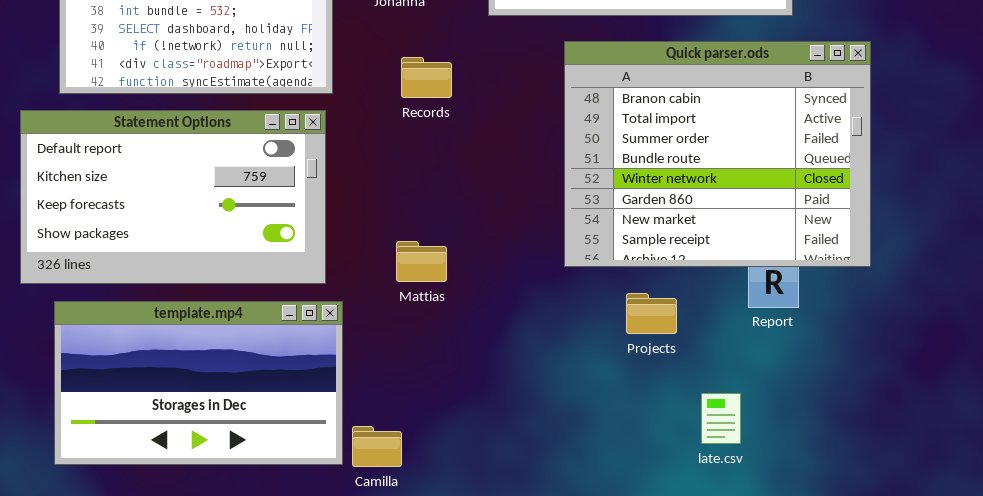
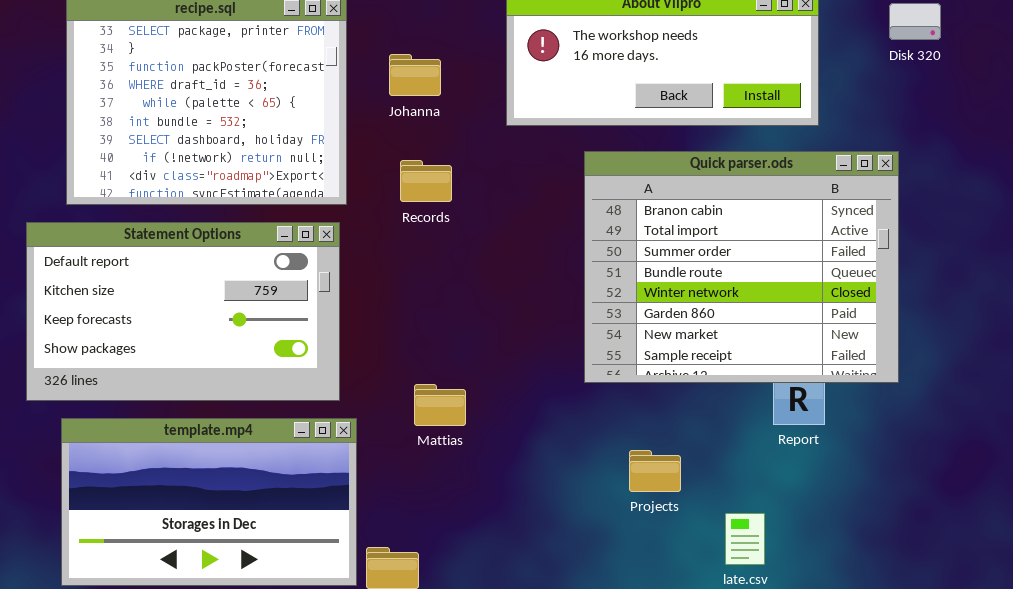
Records: [401,57,452,98] -> [400,160,452,202], moved
Mattias: [396,241,447,282] -> [414,384,466,426], moved
Projects: [626,293,677,334] -> [629,450,681,492], moved

